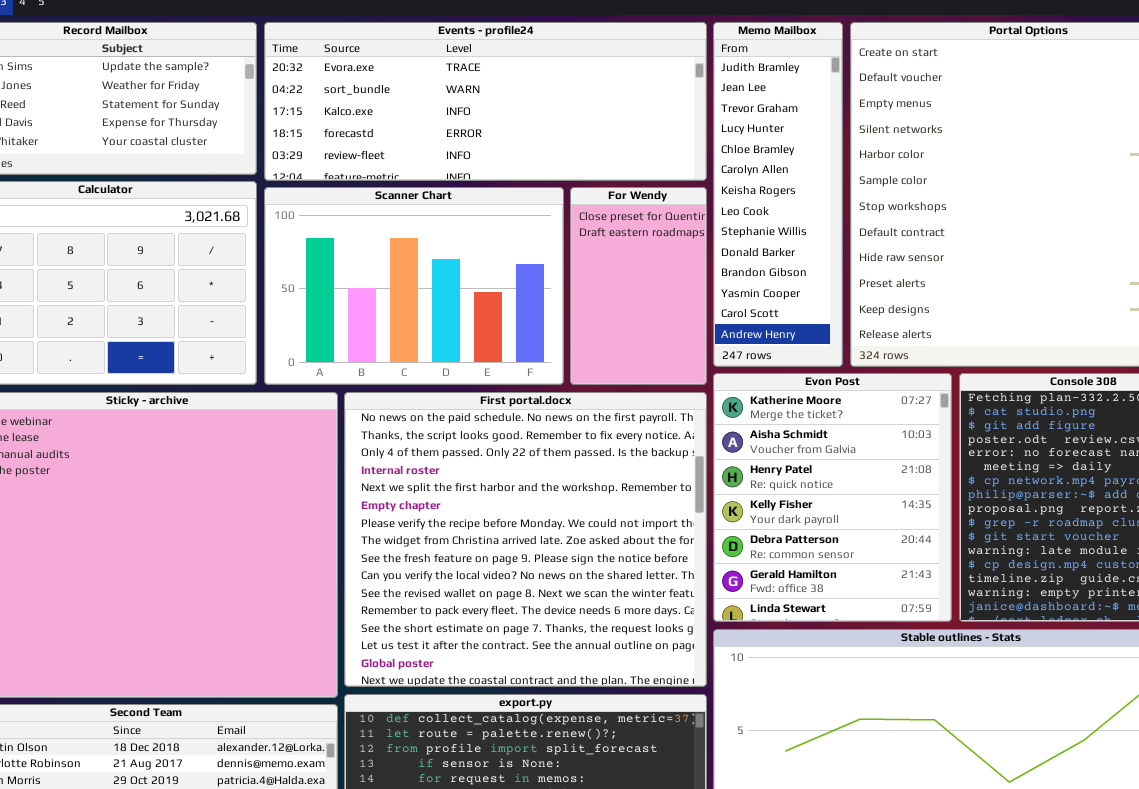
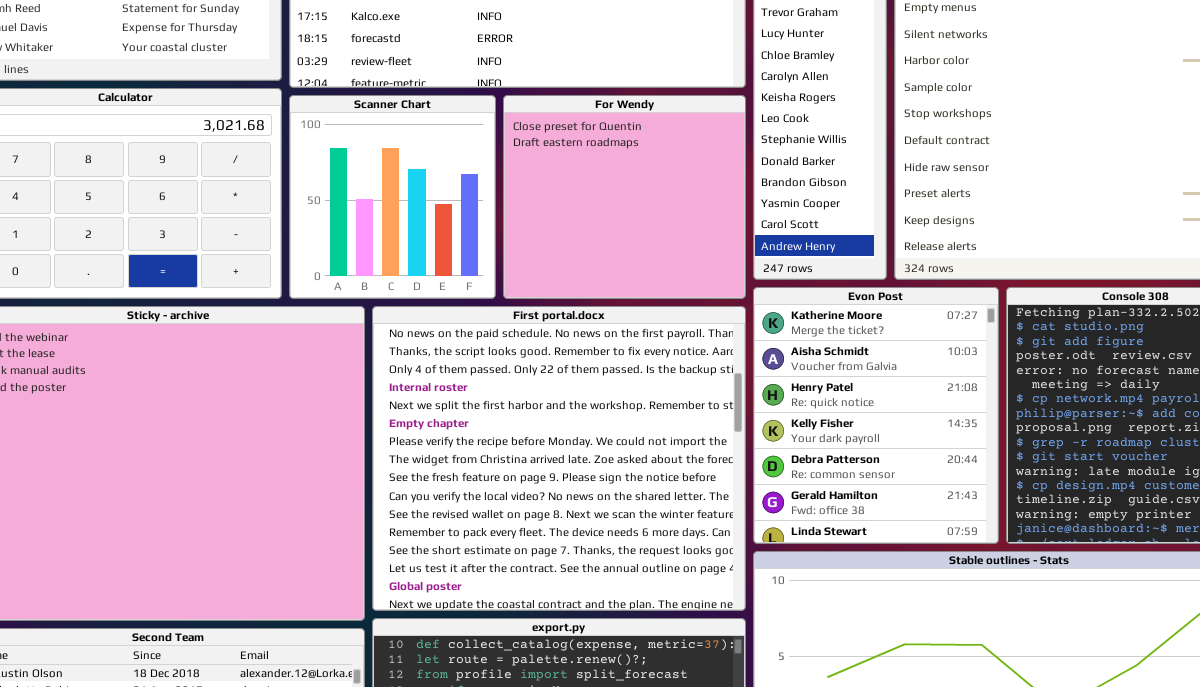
Scanner Chart: [264,187,564,385] -> [289,95,496,299], resized
For Wendy: [570,187,707,385] -> [503,95,746,299], resized

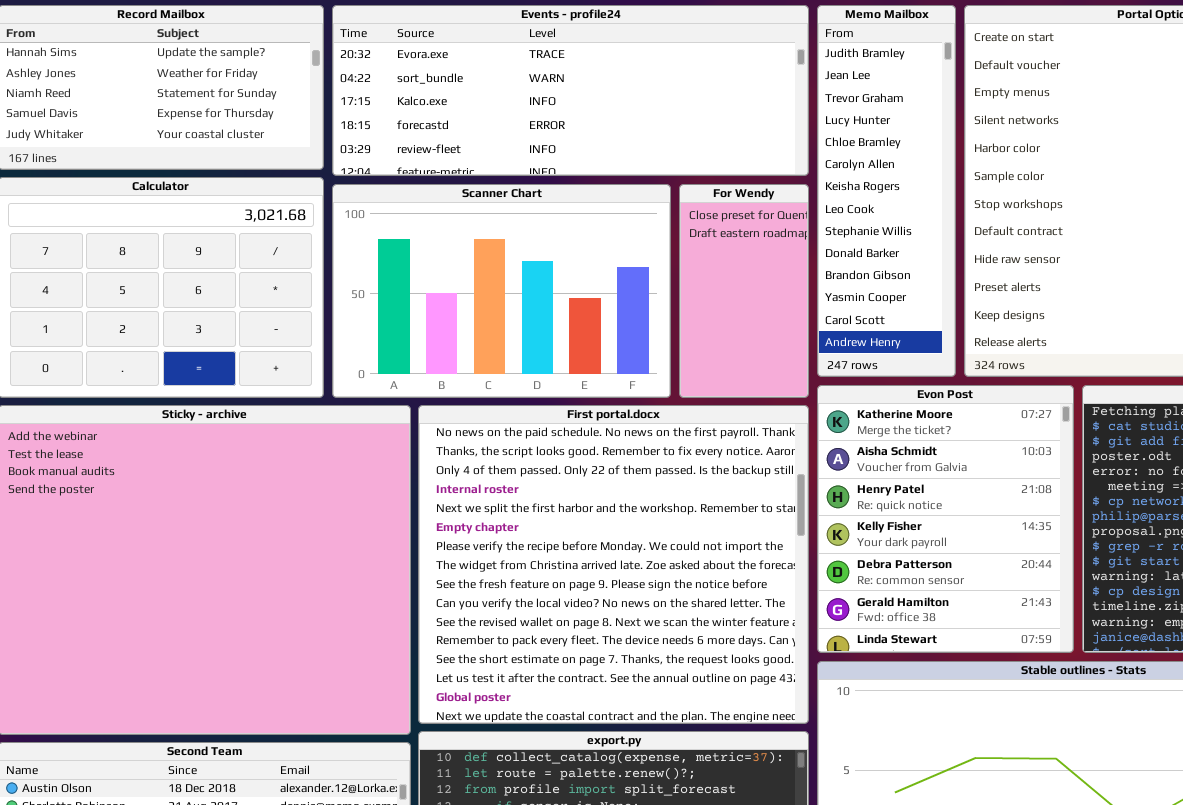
Scanner Chart: [289,95,496,299] -> [332,184,671,398], resized
For Wendy: [503,95,746,299] -> [679,184,809,398], resized

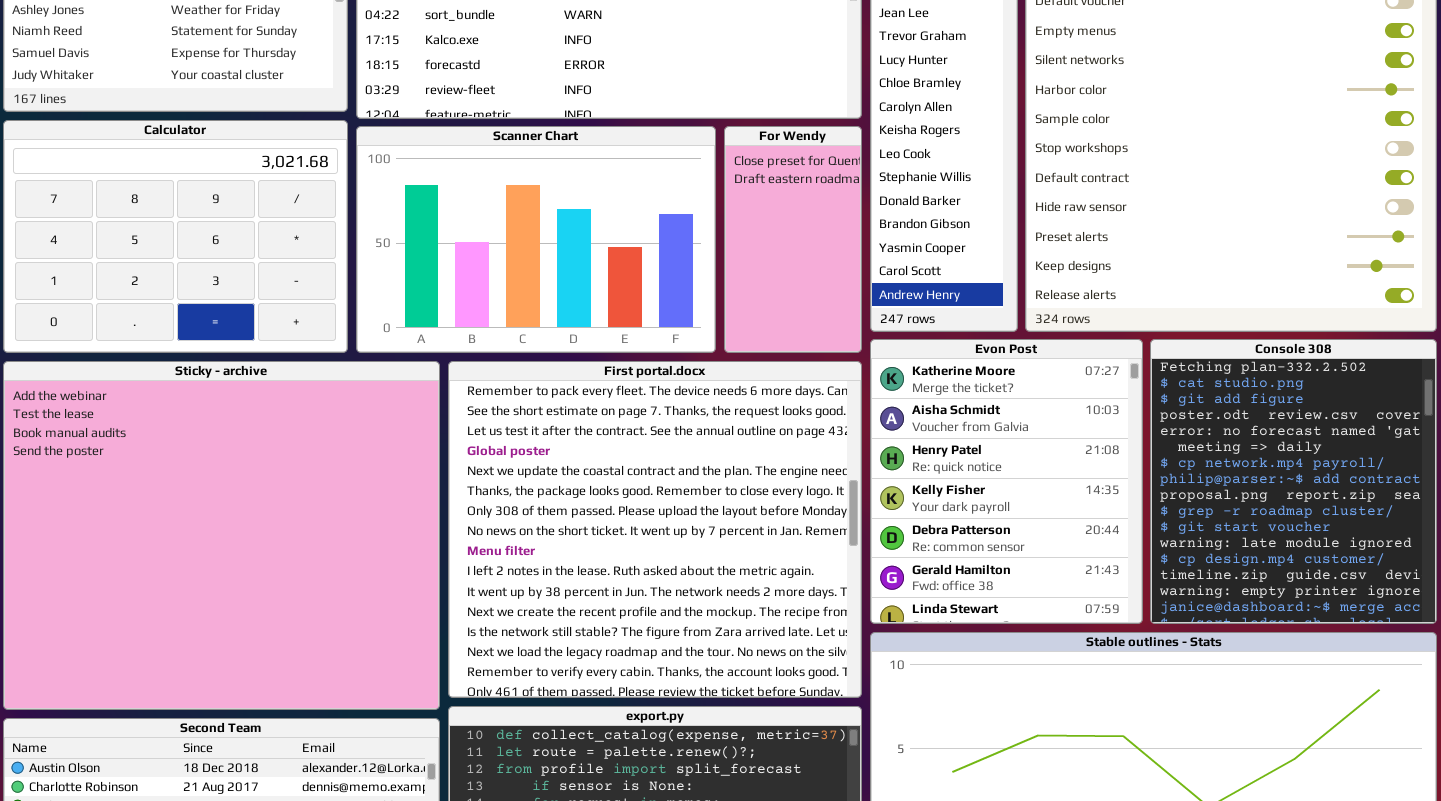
First portal.docx: [418,405,809,724] -> [448,361,862,698], scrolled down 11 rows

